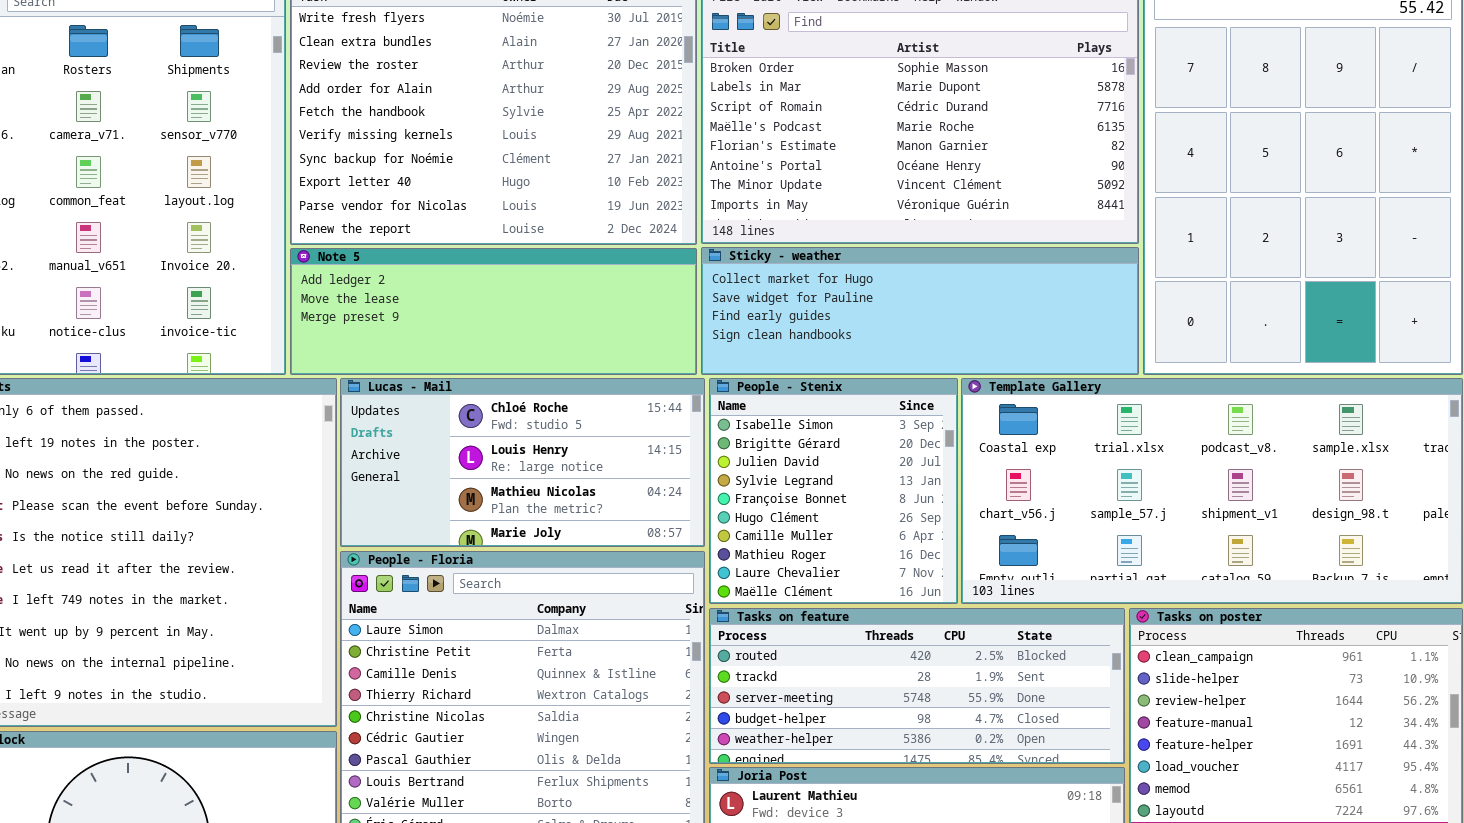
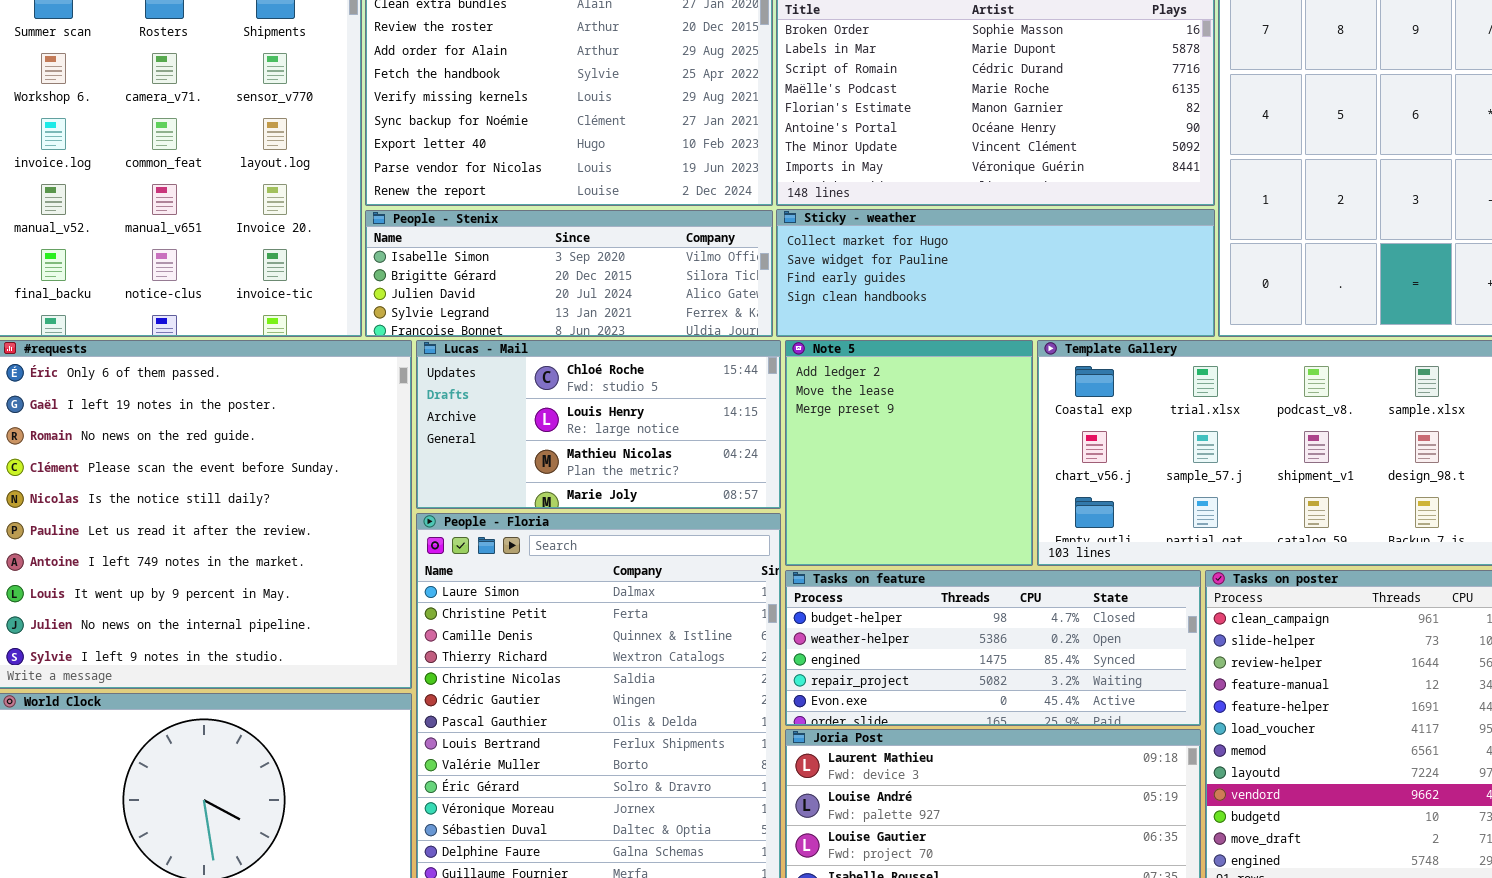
Note 5: [290,248,697,375] -> [785,340,1033,566], moved, resized
People - Stenix: [709,378,958,604] -> [365,210,773,337], moved, resized
Tasks on feature: [709,608,1125,764] -> [785,570,1201,726], scrolled down 3 rows

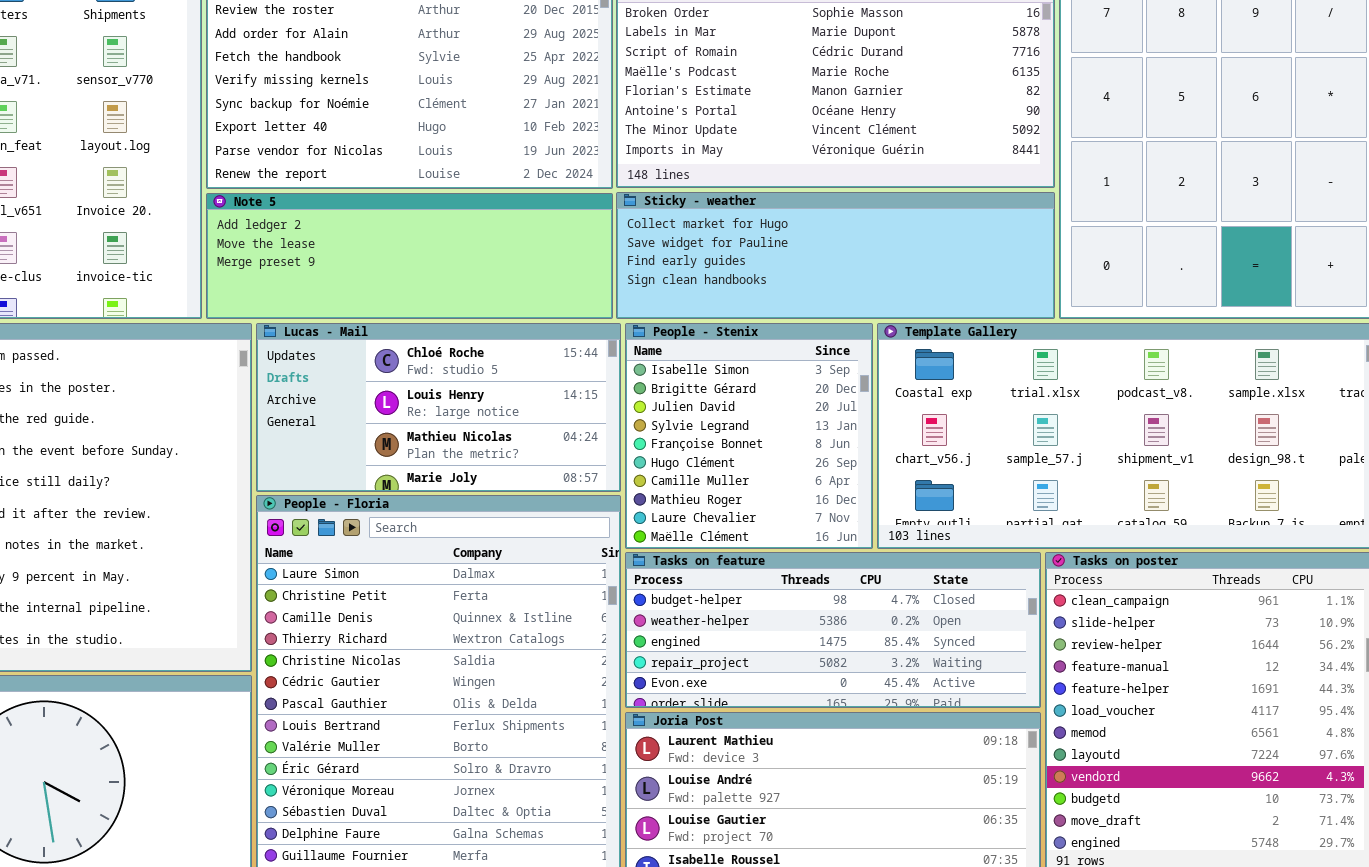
People - Stenix: [365,210,773,337] -> [625,323,873,549], moved, resized
Note 5: [785,340,1033,566] -> [206,193,613,319], moved, resized

